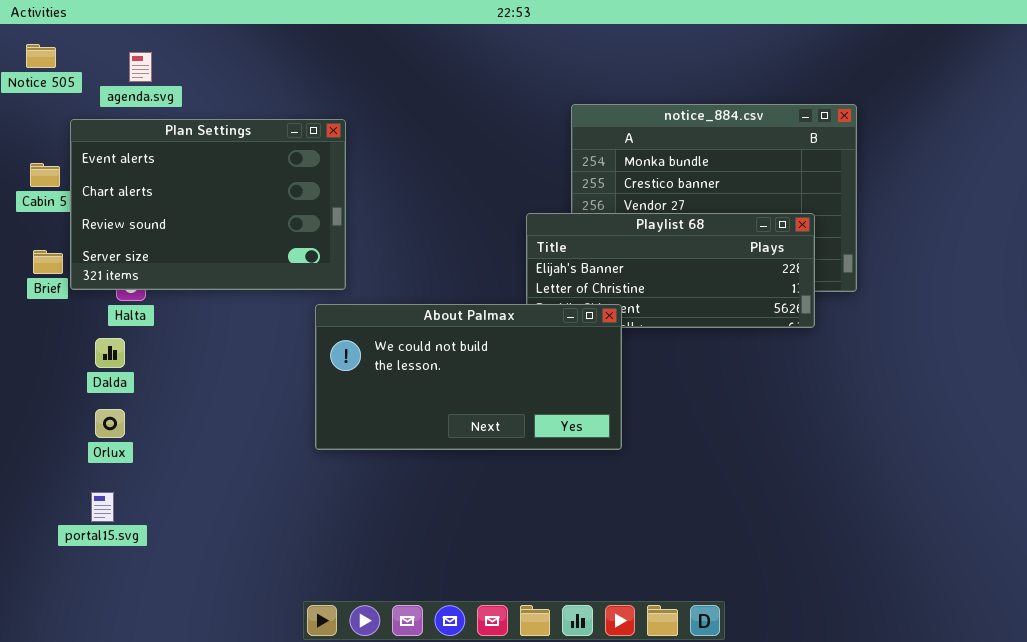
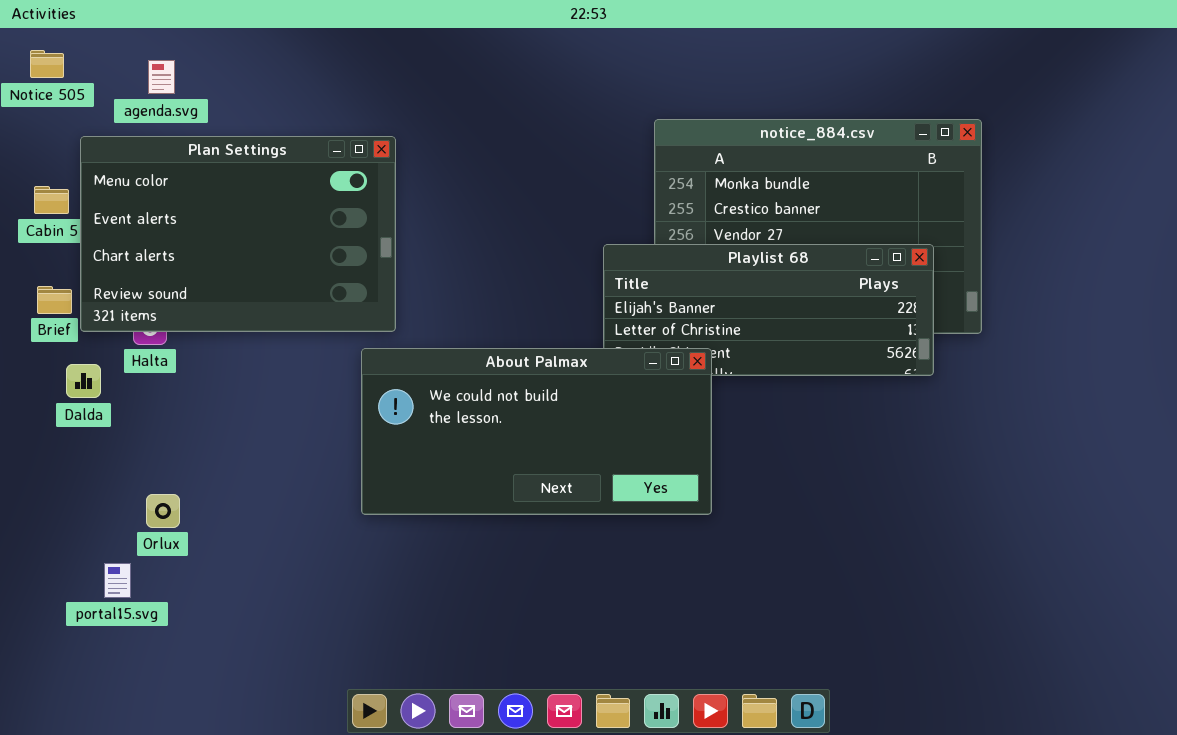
Plan Settings: [70,119,346,290] -> [80,136,396,332], scrolled up 1 row
Dalda: [95,338,125,368] -> [66,364,101,398], moved
Orlux: [95,409,125,438] -> [146,494,180,528], moved

